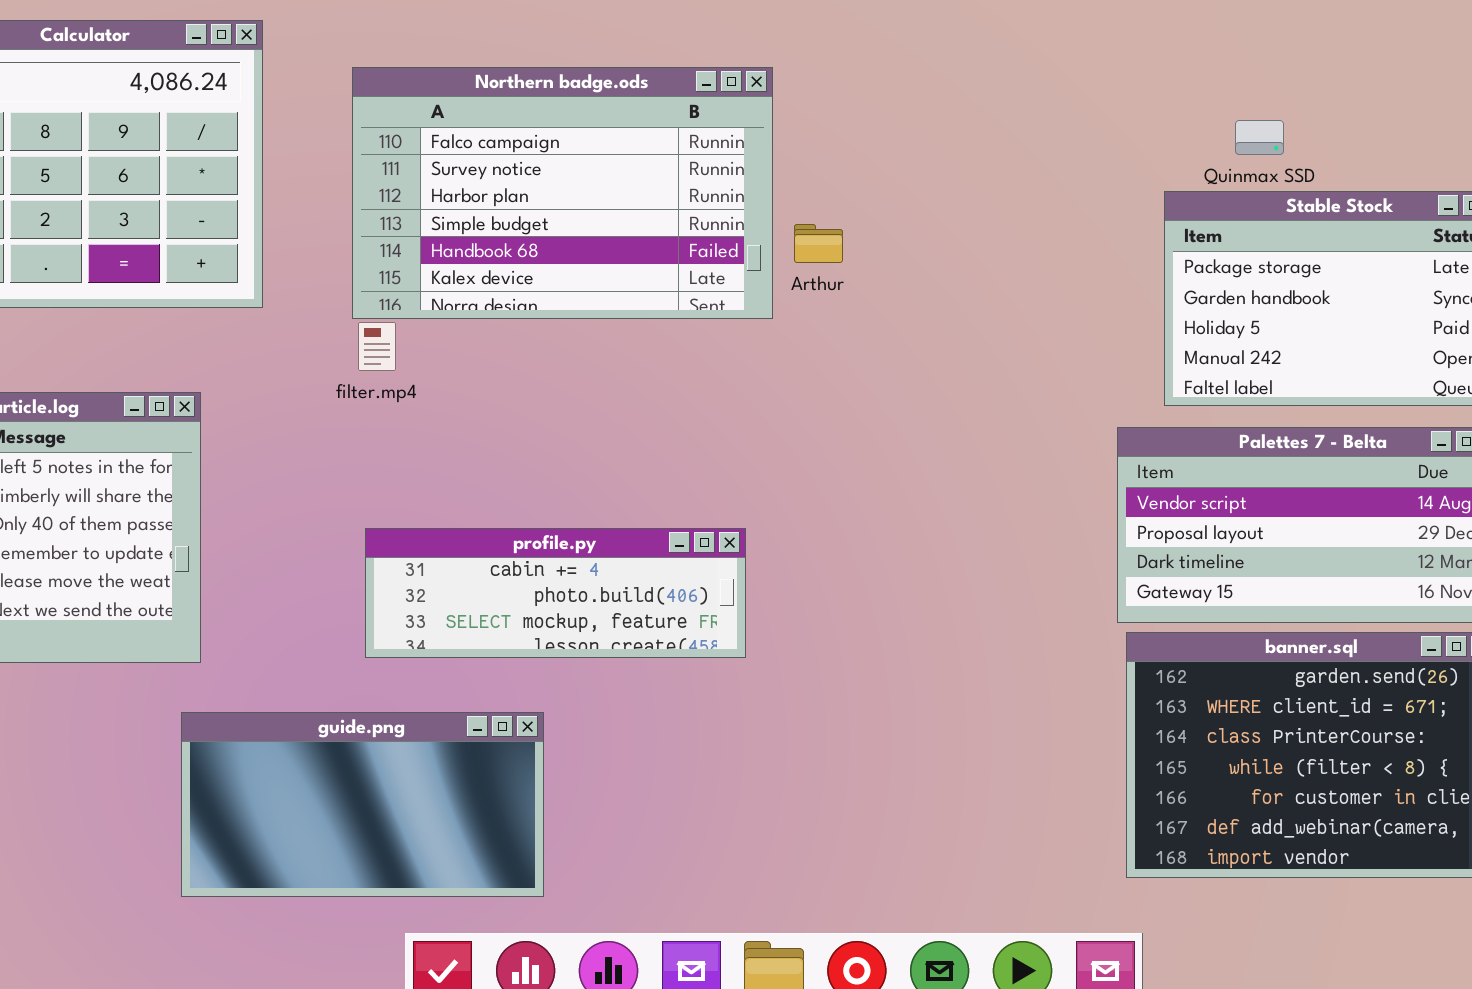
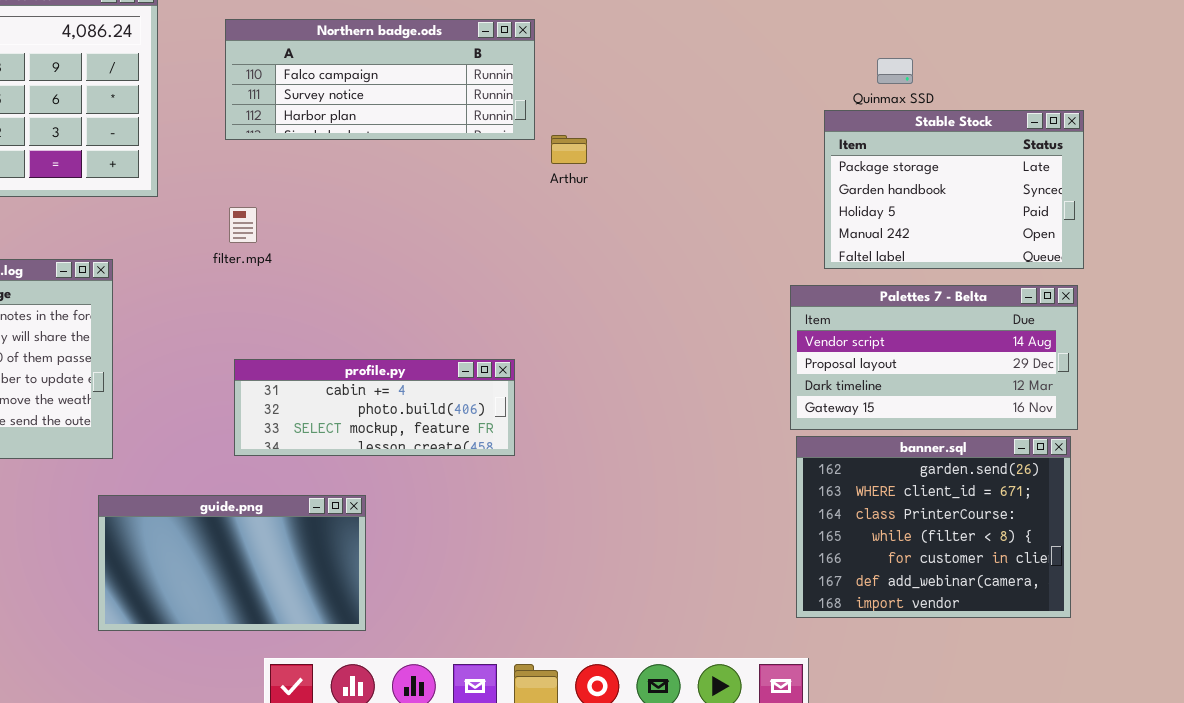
Northern badge.ods: [352,67,773,319] -> [225,19,535,140], resized

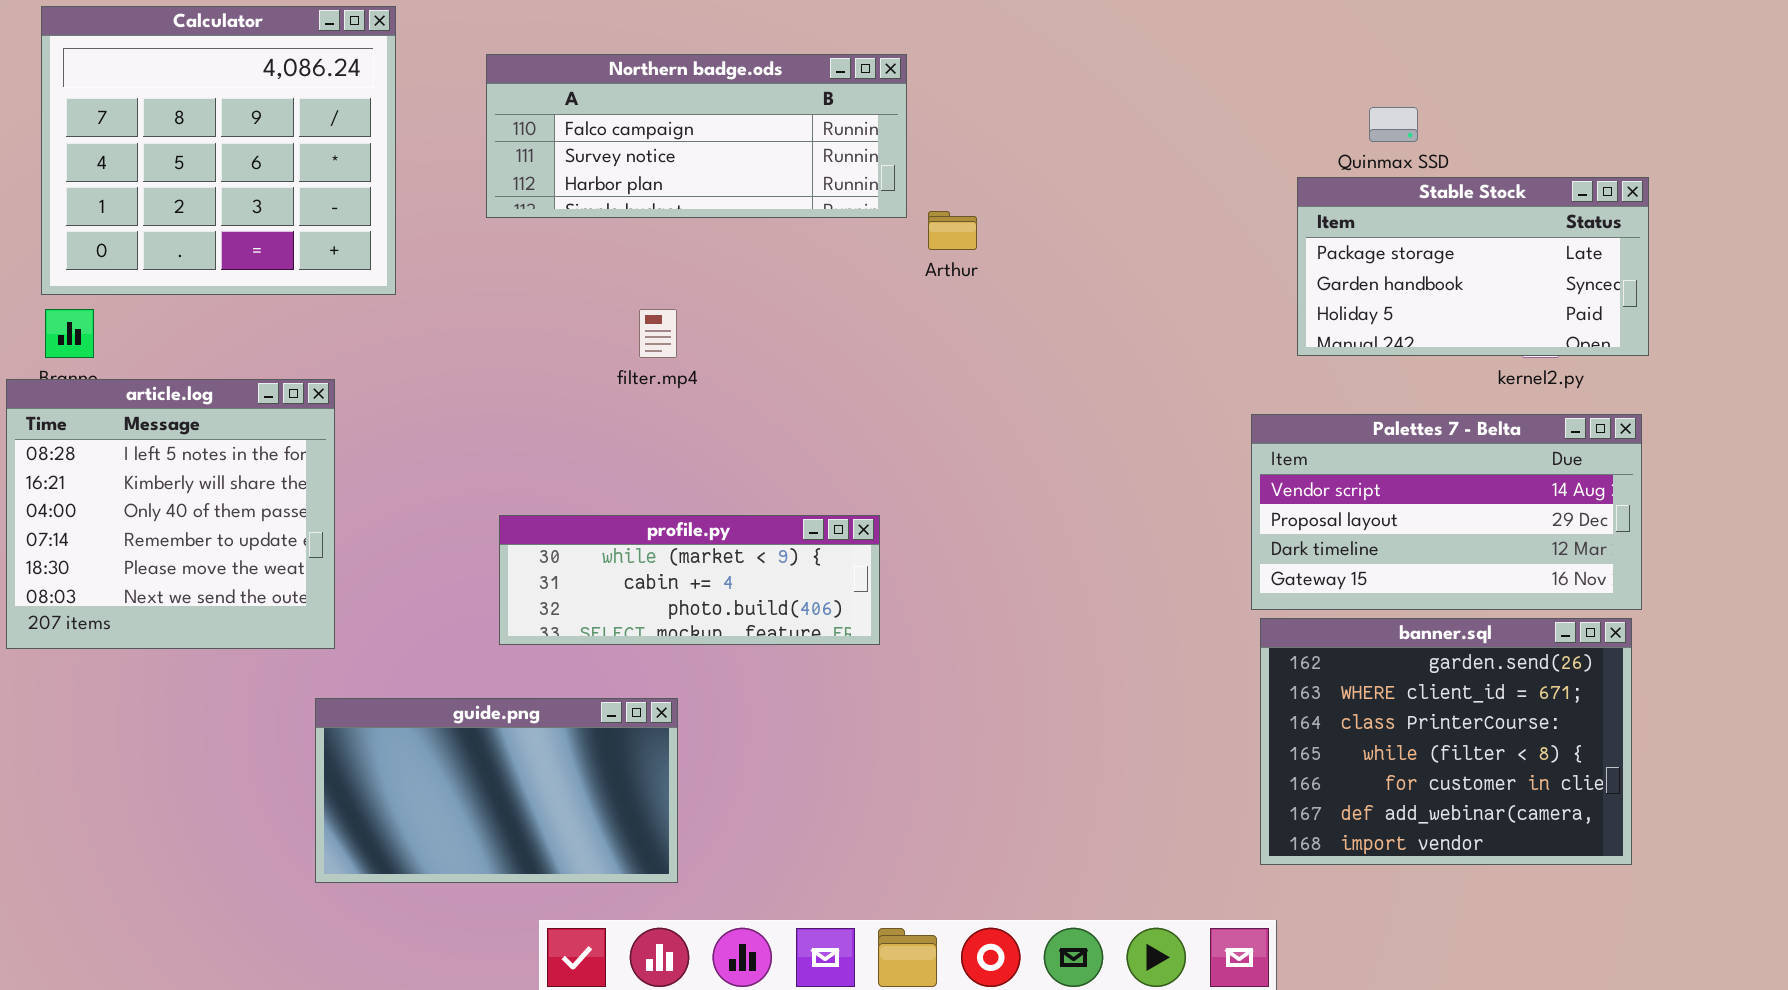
Stable Stock: [824,110,1084,269] -> [1297,177,1649,356], resized
filter.mp4: [229,207,257,243] -> [639,309,677,358], moved
profile.py: [234,359,515,456] -> [499,515,880,645], scrolled up 1 row

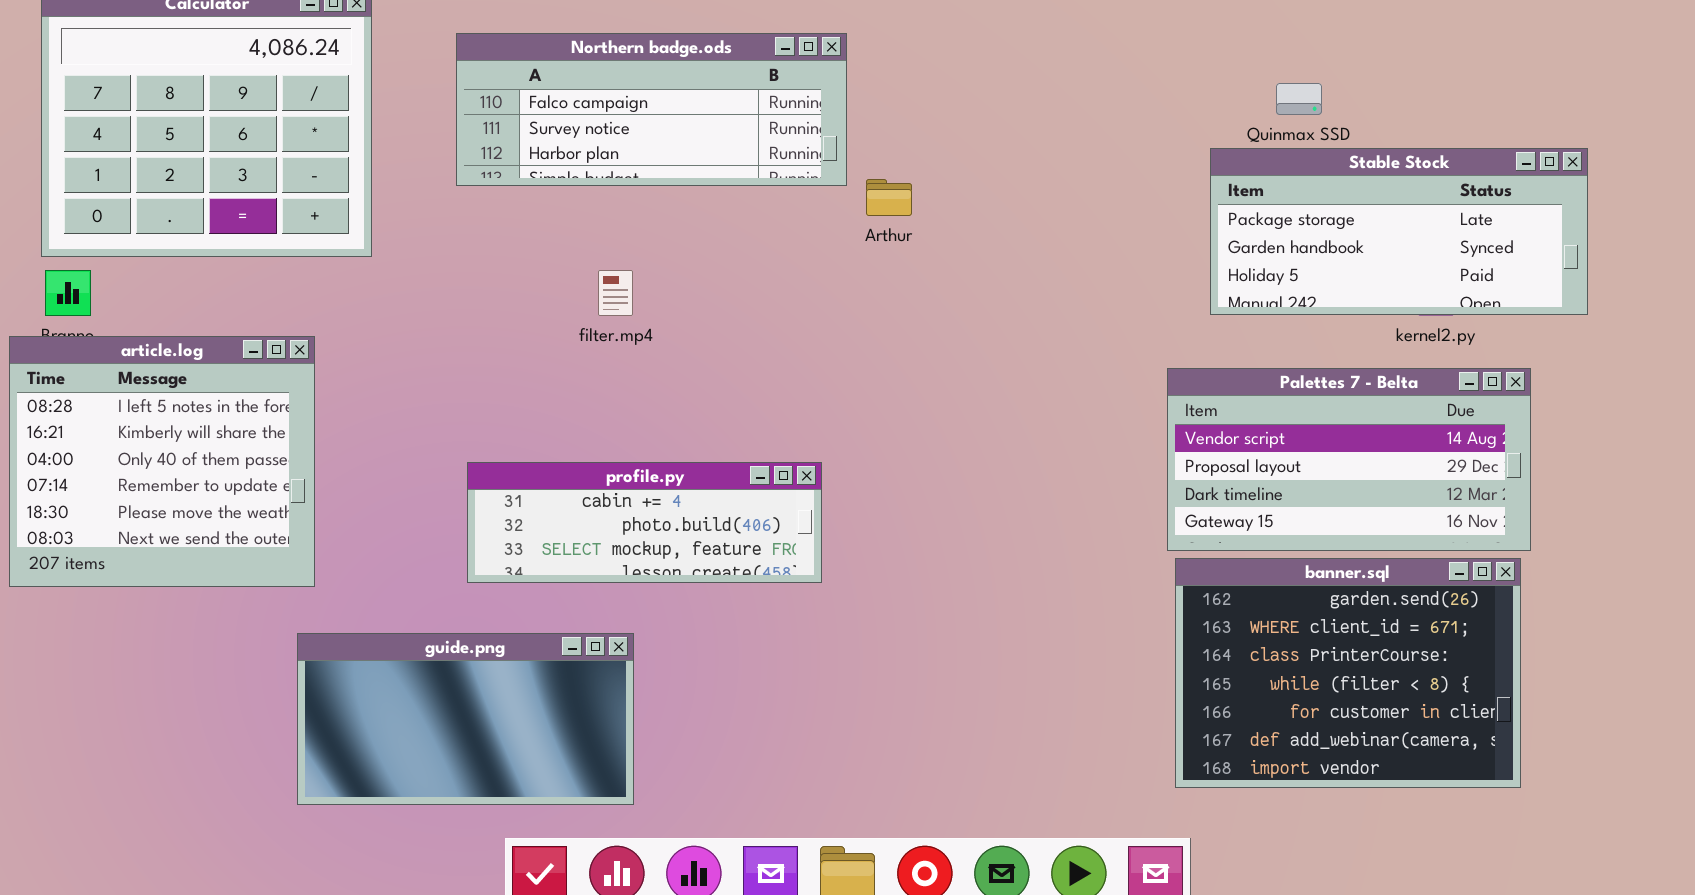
Stable Stock: [1297,177,1649,356] -> [1210,148,1588,315], resized
profile.py: [499,515,880,645] -> [467,462,822,583], scrolled down 1 row

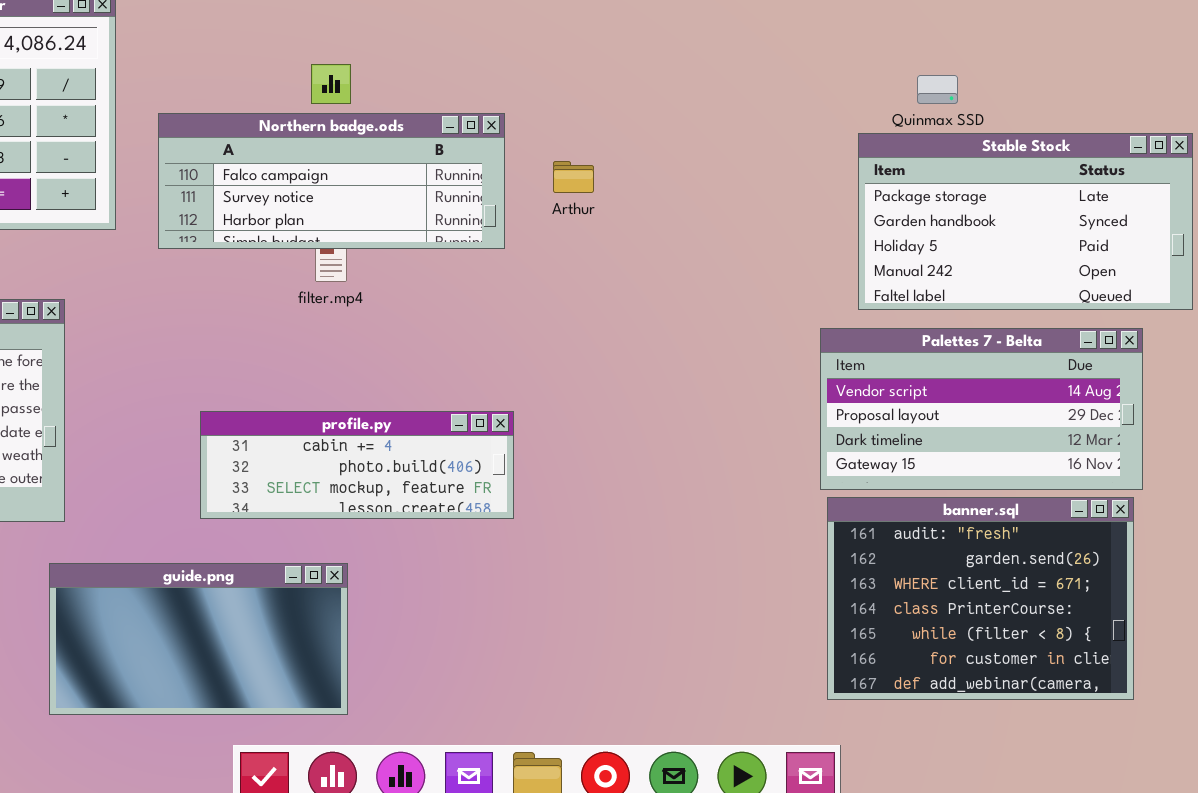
Northern badge.ods: [456,33,847,186] -> [158,113,505,249], moved
Stable Stock: [1210,148,1588,315] -> [858,133,1193,310], resized
banner.sql: [1175,558,1521,788] -> [827,497,1134,700], scrolled up 1 row

